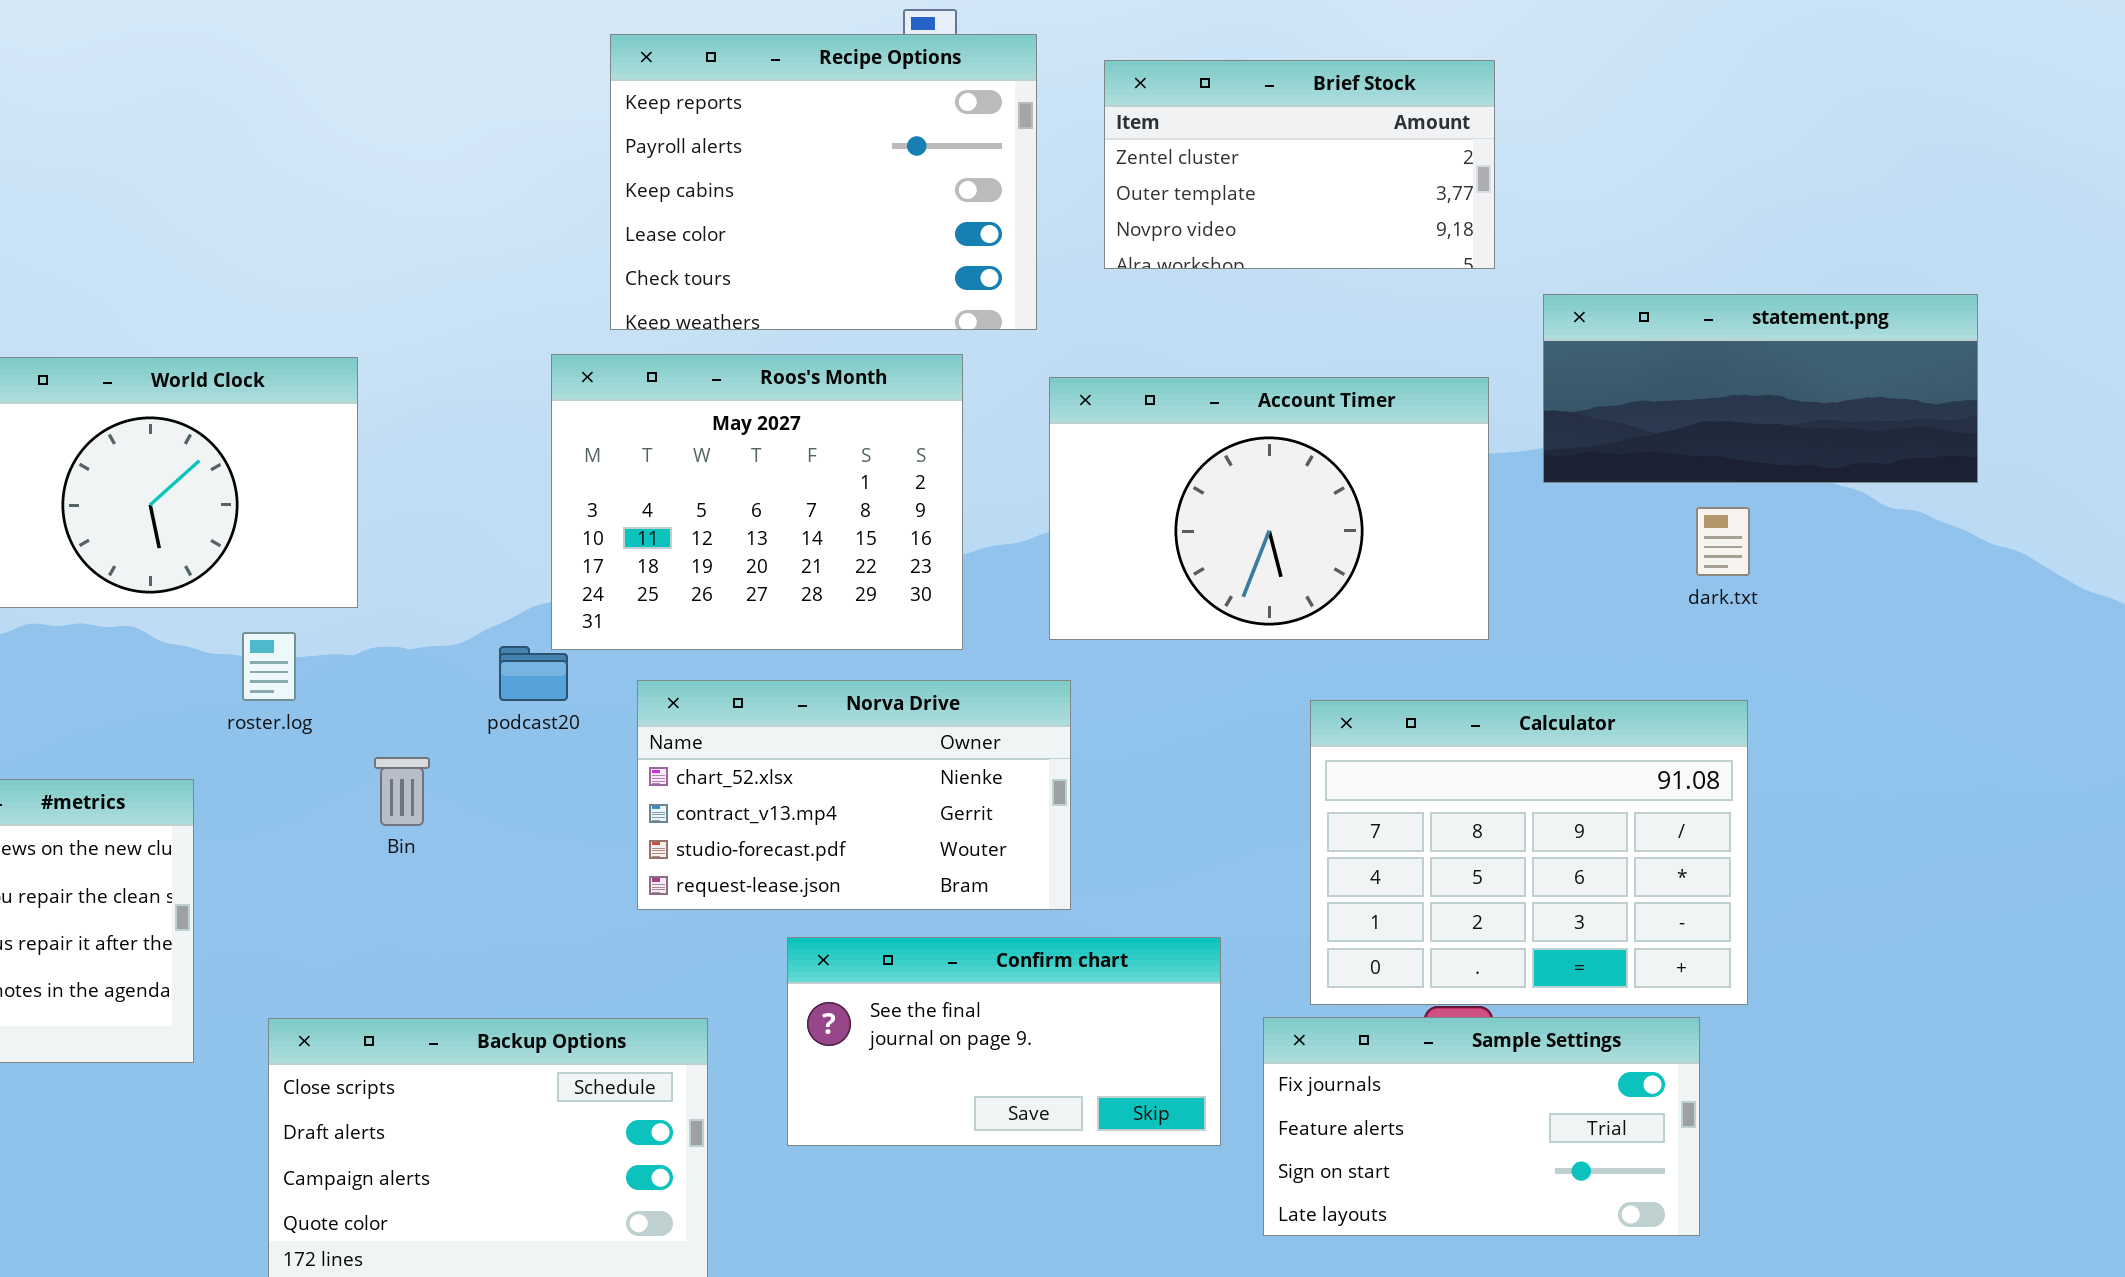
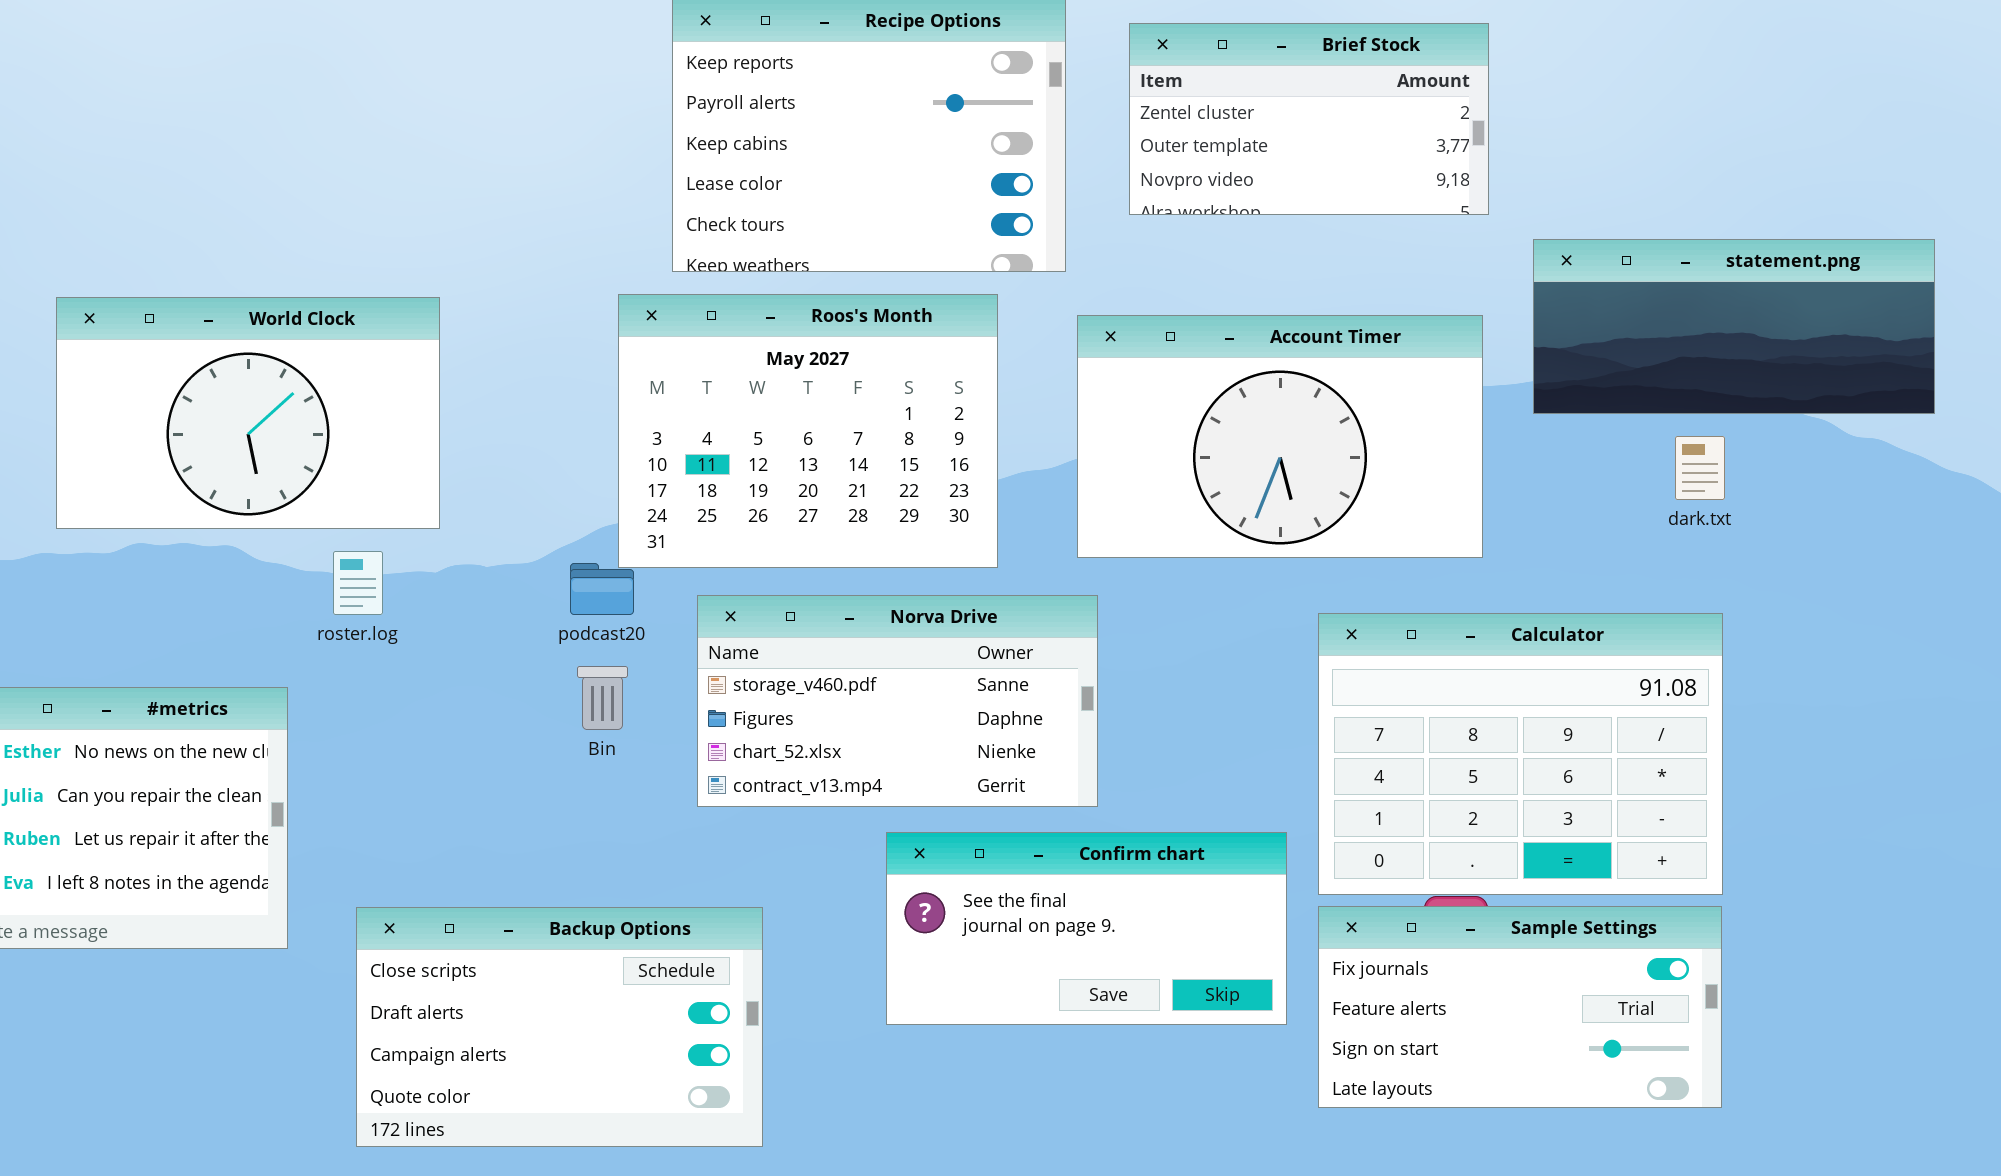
Norva Drive: [637,680,1071,910] -> [697,595,1098,807], scrolled up 2 rows
Bin: [374,757,430,826] -> [577,666,628,730], moved
Confirm chart: [787,937,1221,1146] -> [886,832,1287,1025], moved
Sample Settings: [1263,1017,1700,1236] -> [1318,906,1722,1108], moved

